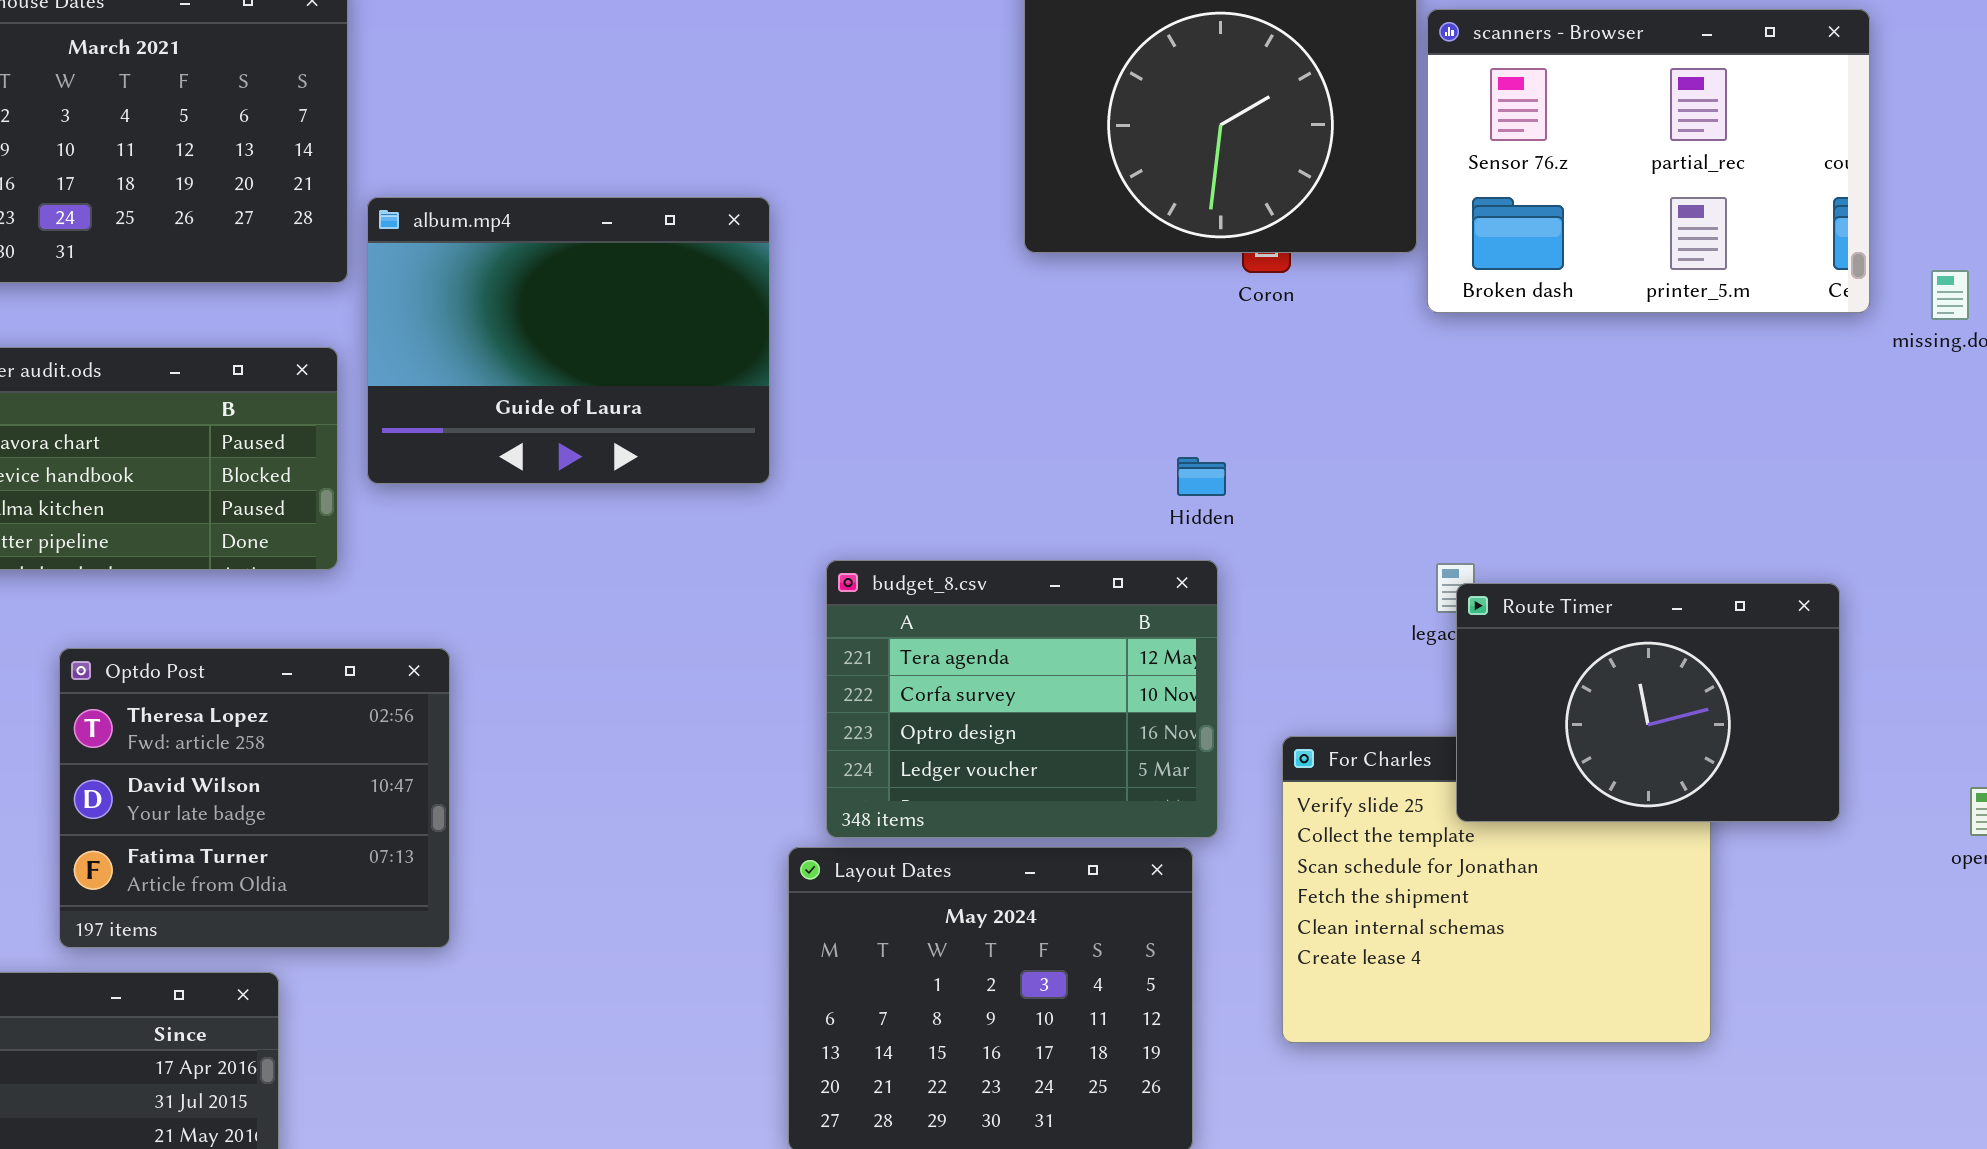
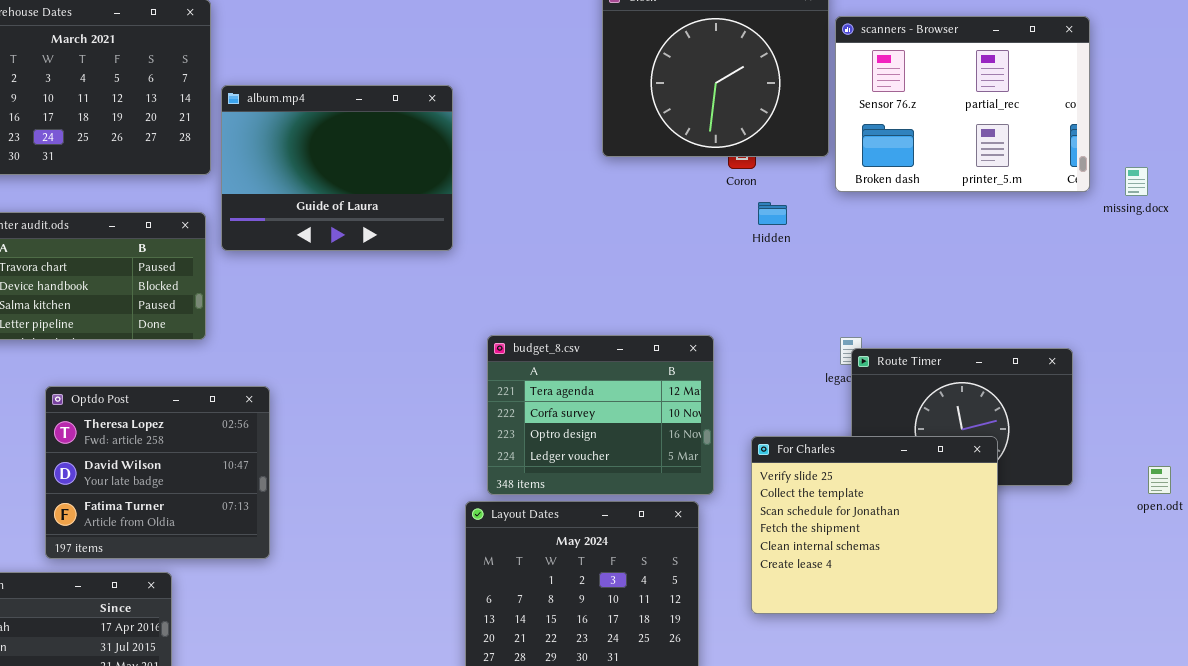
album.mp4: [367,197,770,484] -> [221,85,453,251], moved
Hidden: [1177,457,1226,496] -> [758,202,787,225], moved
For Charles: [1282,736,1711,1043] -> [751,436,998,614], raised

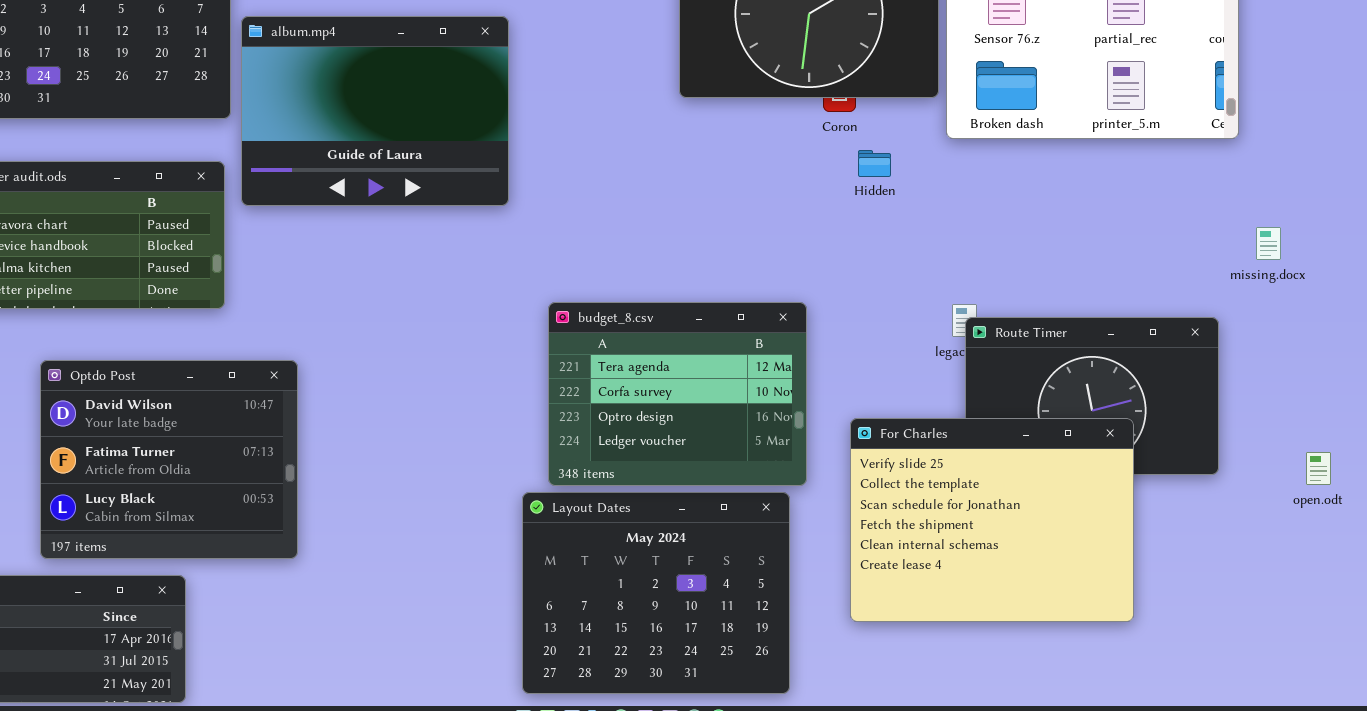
missing.docx: [1125,167,1148,196] -> [1256,227,1281,260], moved
Optdo Post: [45,386,270,559] -> [40,360,298,559], scrolled down 1 row

